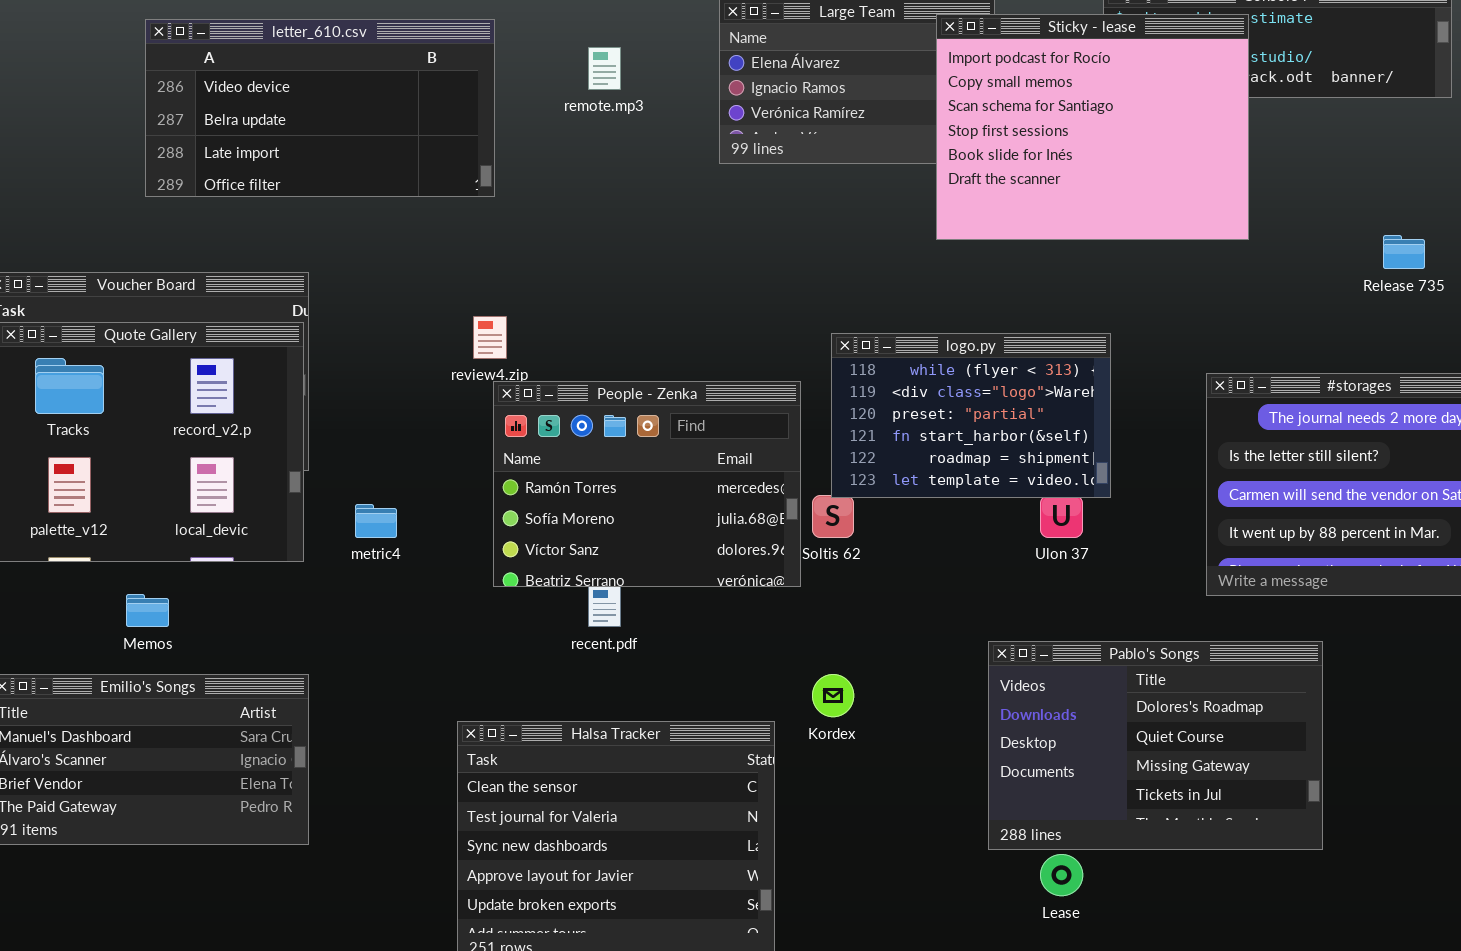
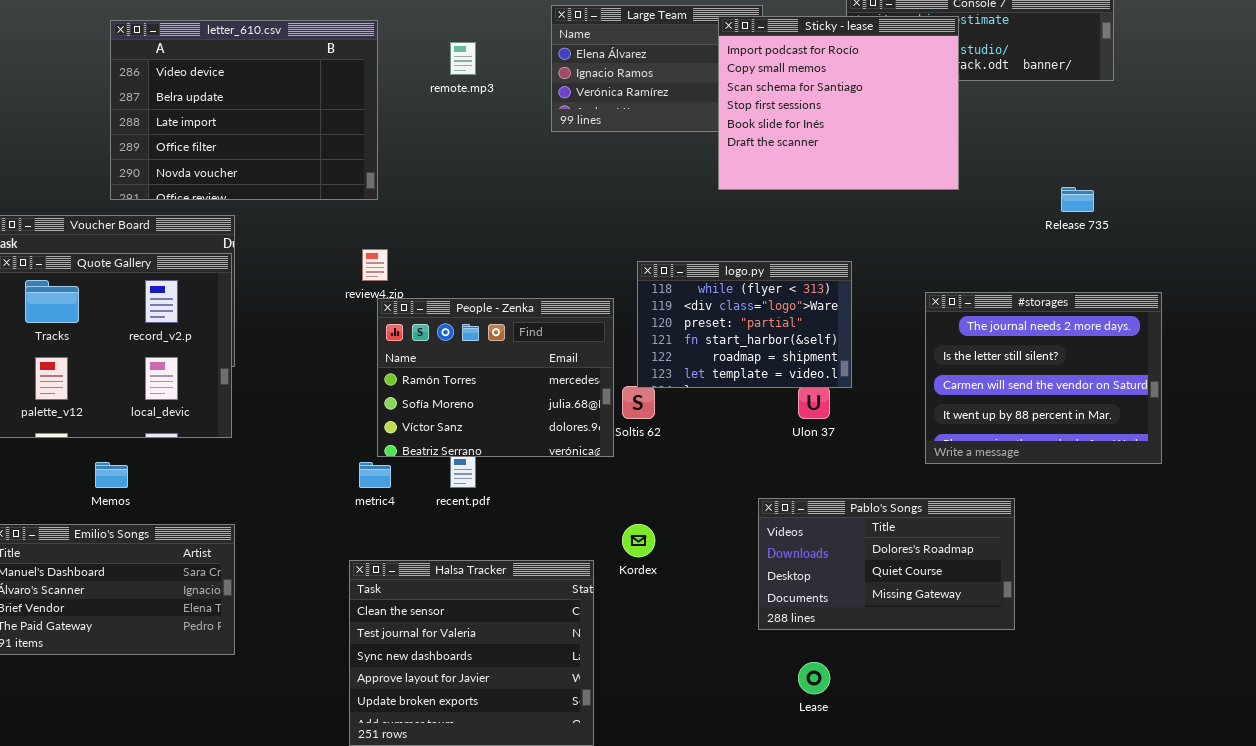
letter_610.csv: [145,19,495,197] -> [110,20,378,200], resized
metric4: [355,504,397,538] -> [359,462,391,488], moved
Pablo's Songs: [988,641,1323,850] -> [758,498,1015,630], resized

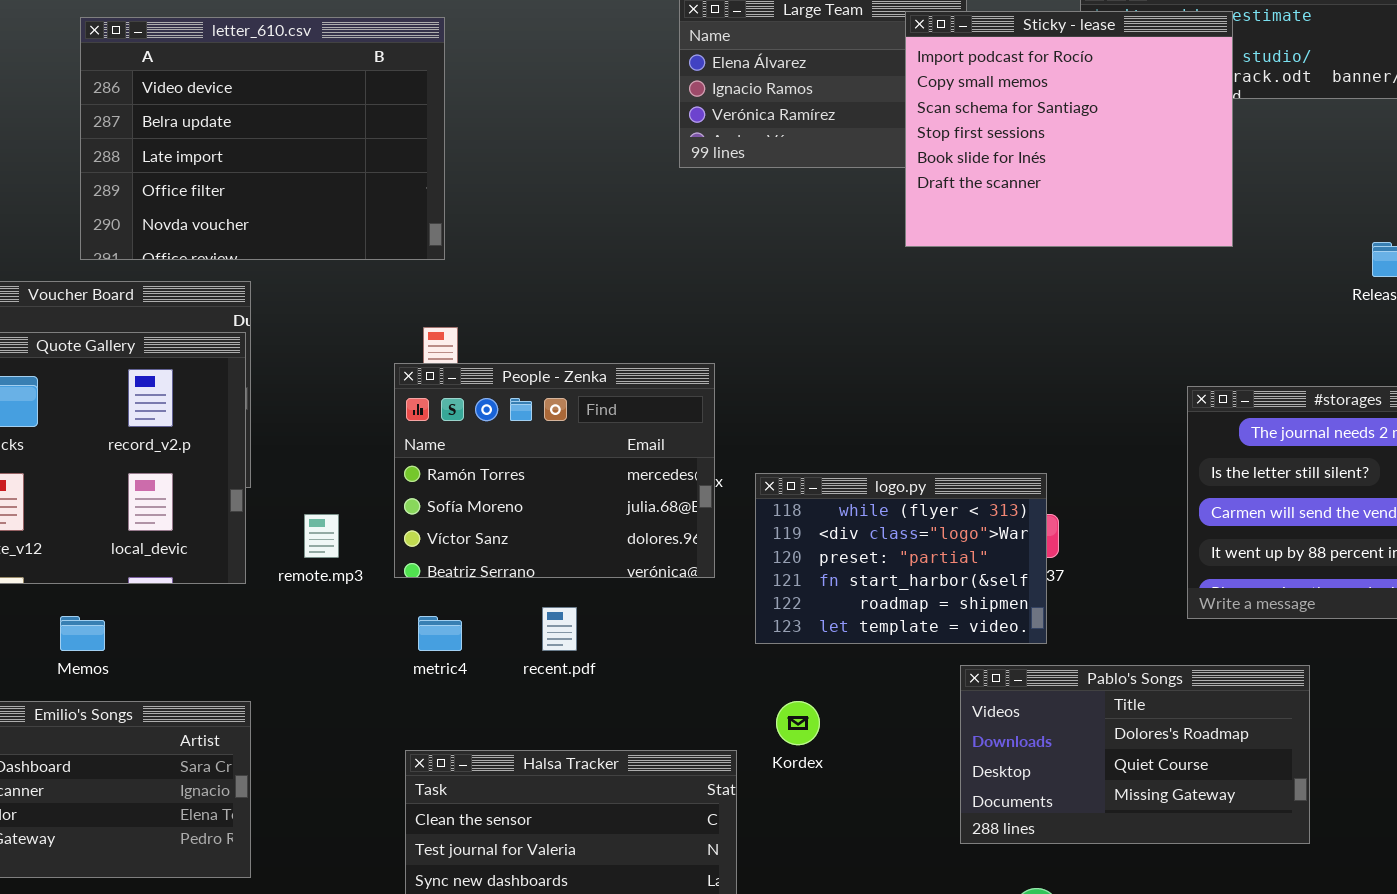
remote.mp3: [450,42,476,75] -> [304,514,339,558], moved
logo.py: [637,261,852,388] -> [755,473,1047,644], moved
People - Zenka: [377,298,614,457] -> [394,363,715,578], moved

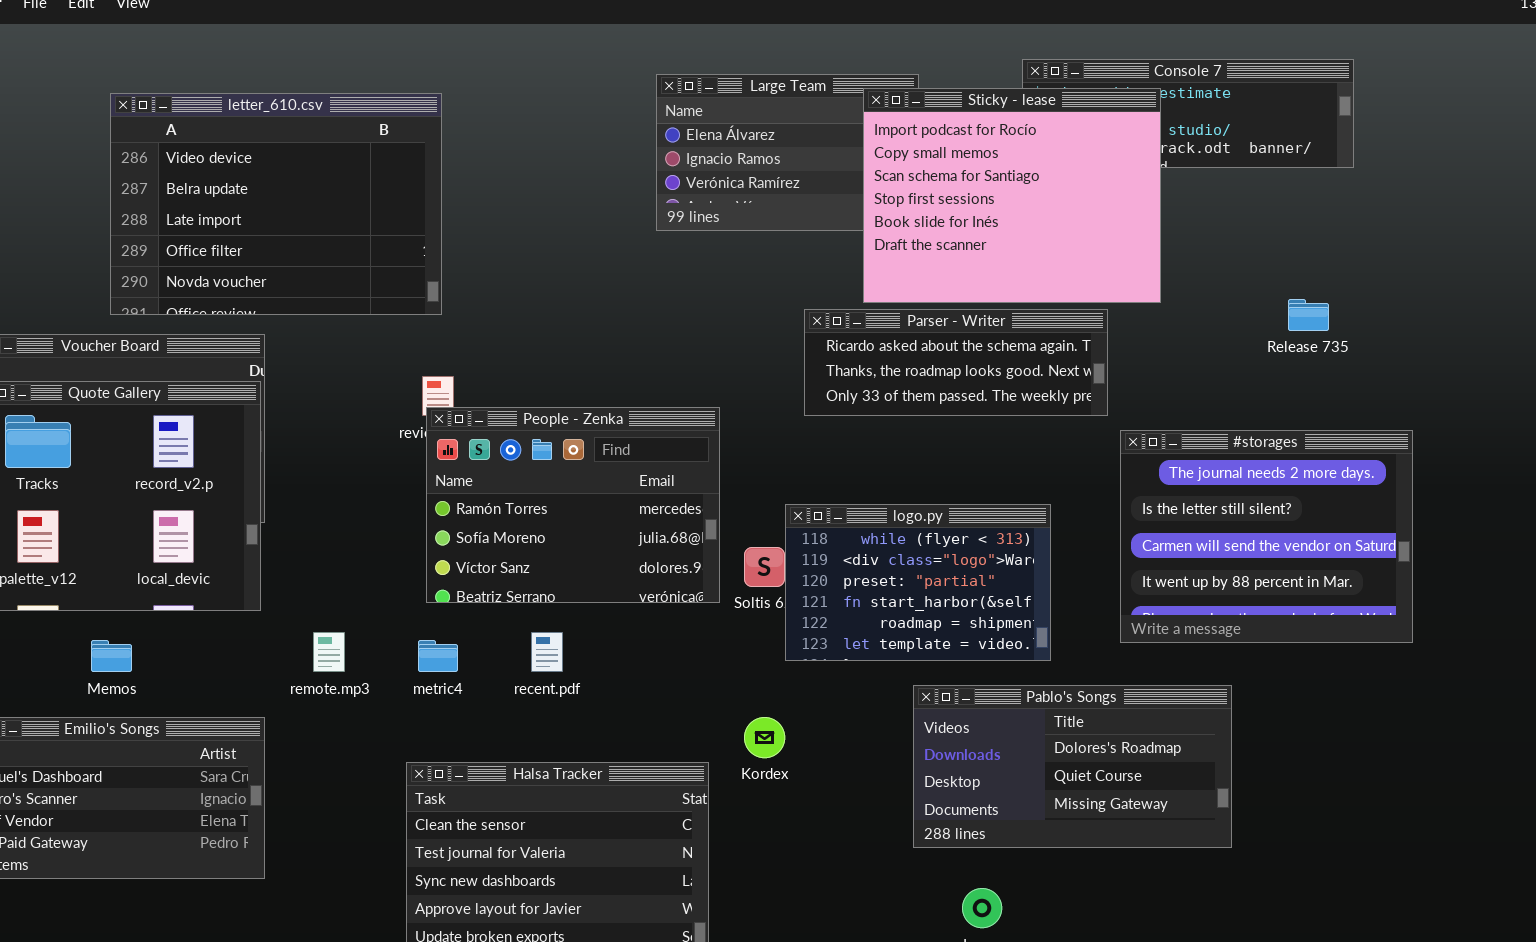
Parser - Writer: none -> [804,309,1108,416], opened
People - Zenka: [394,363,715,578] -> [426,407,720,603], moved
logo.py: [755,473,1047,644] -> [785,504,1051,661], moved
remote.mp3: [304,514,339,558] -> [313,632,345,672], moved

